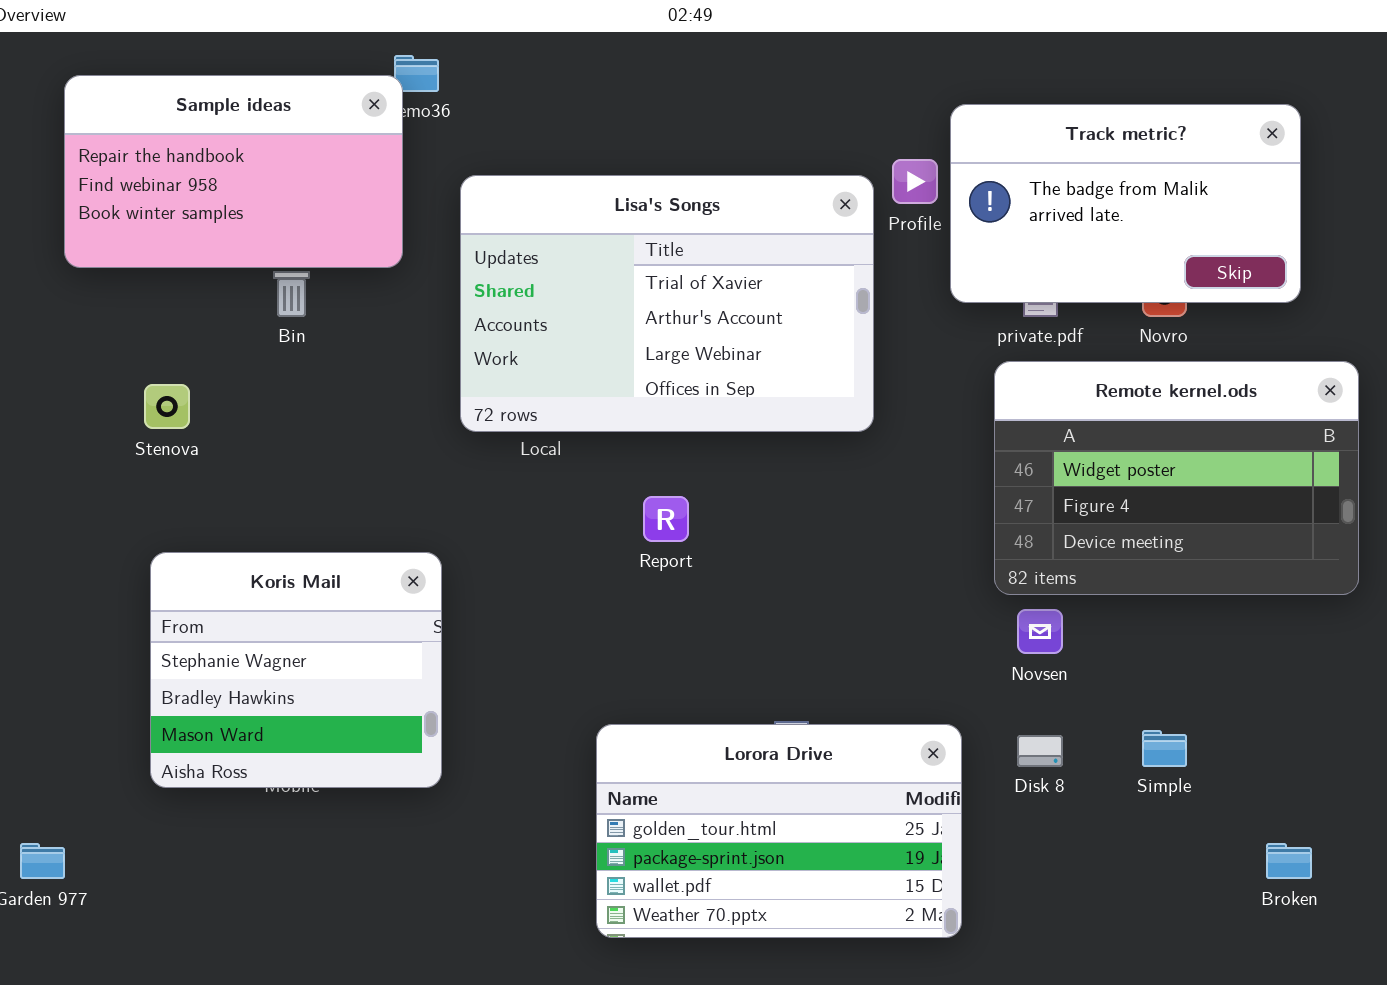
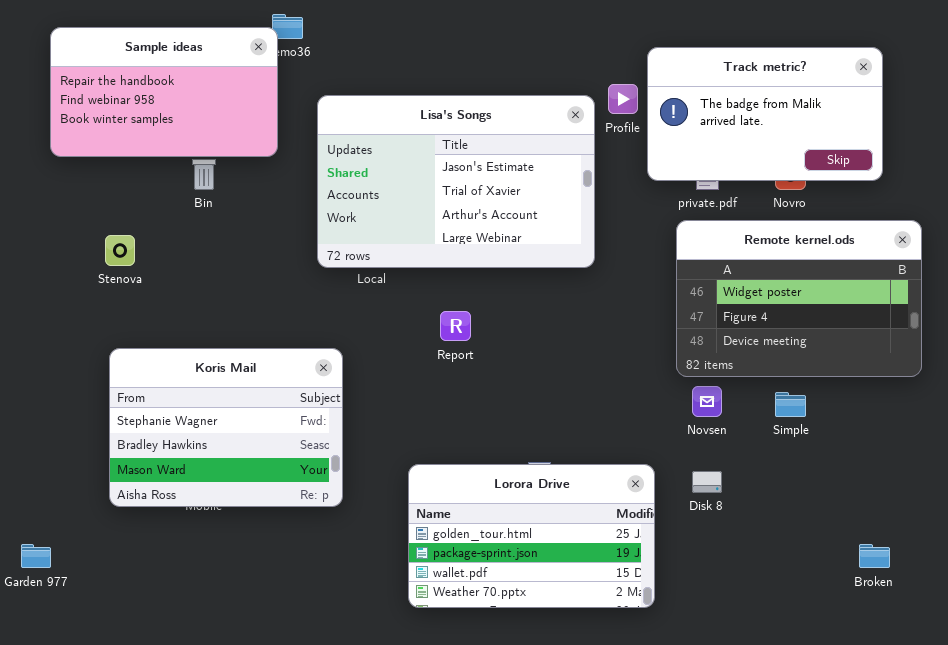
Lisa's Songs: [460,175,874,432] -> [317,95,595,268], scrolled up 1 row
Koris Mail: [150,552,442,788] -> [109,348,343,507], resized
Simple: [1142,730,1187,767] -> [775,392,806,417], moved

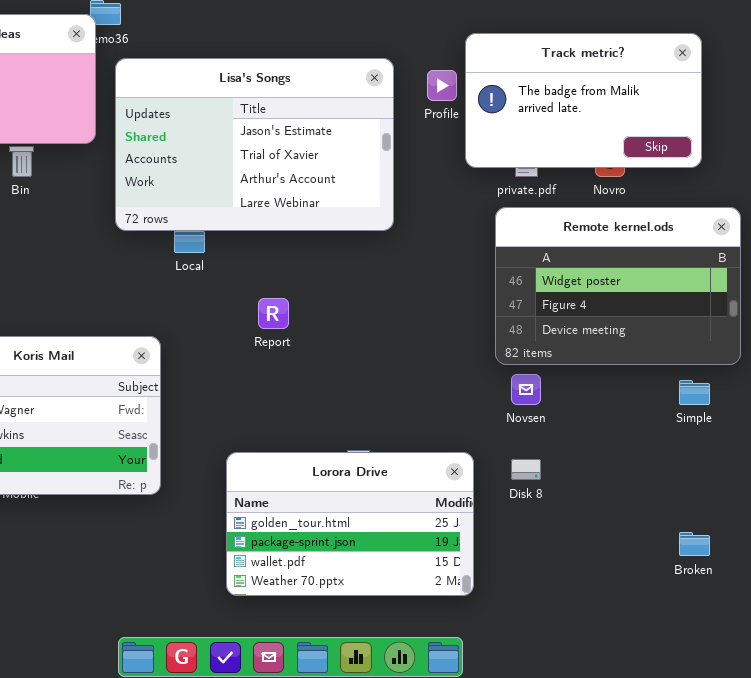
Lisa's Songs: [317,95,595,268] -> [115,58,394,231], moved
Simple: [775,392,806,417] -> [679,380,710,405], moved

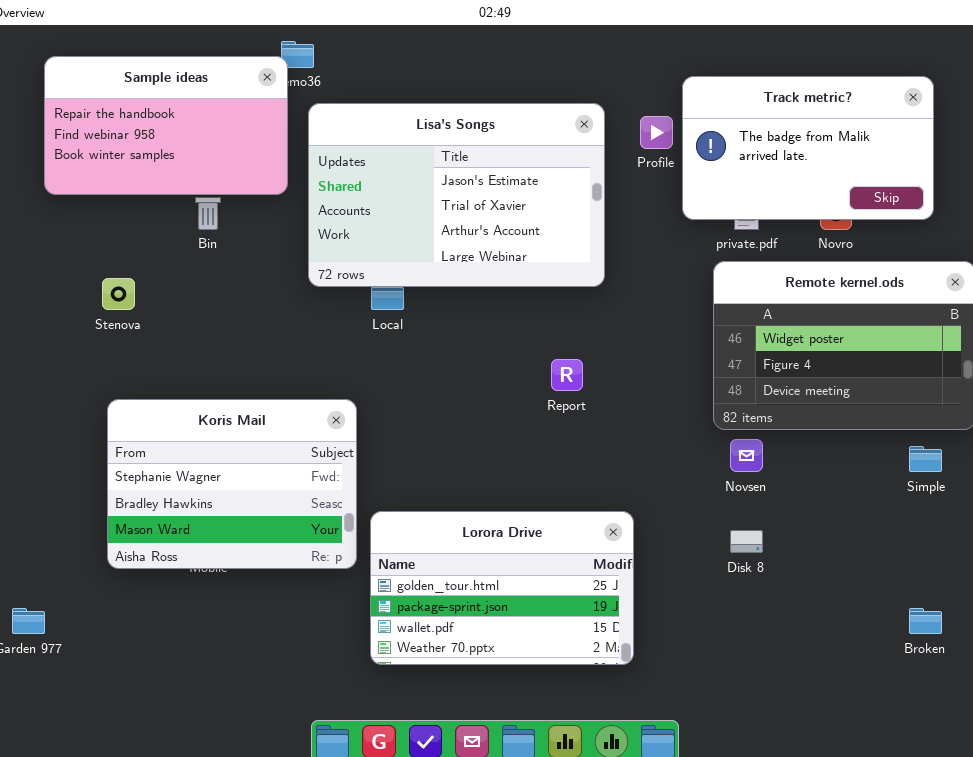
Report: [258,298,289,329] -> [551,359,583,391], moved
Lorora Drive: [226,452,474,596] -> [370,511,634,665], moved

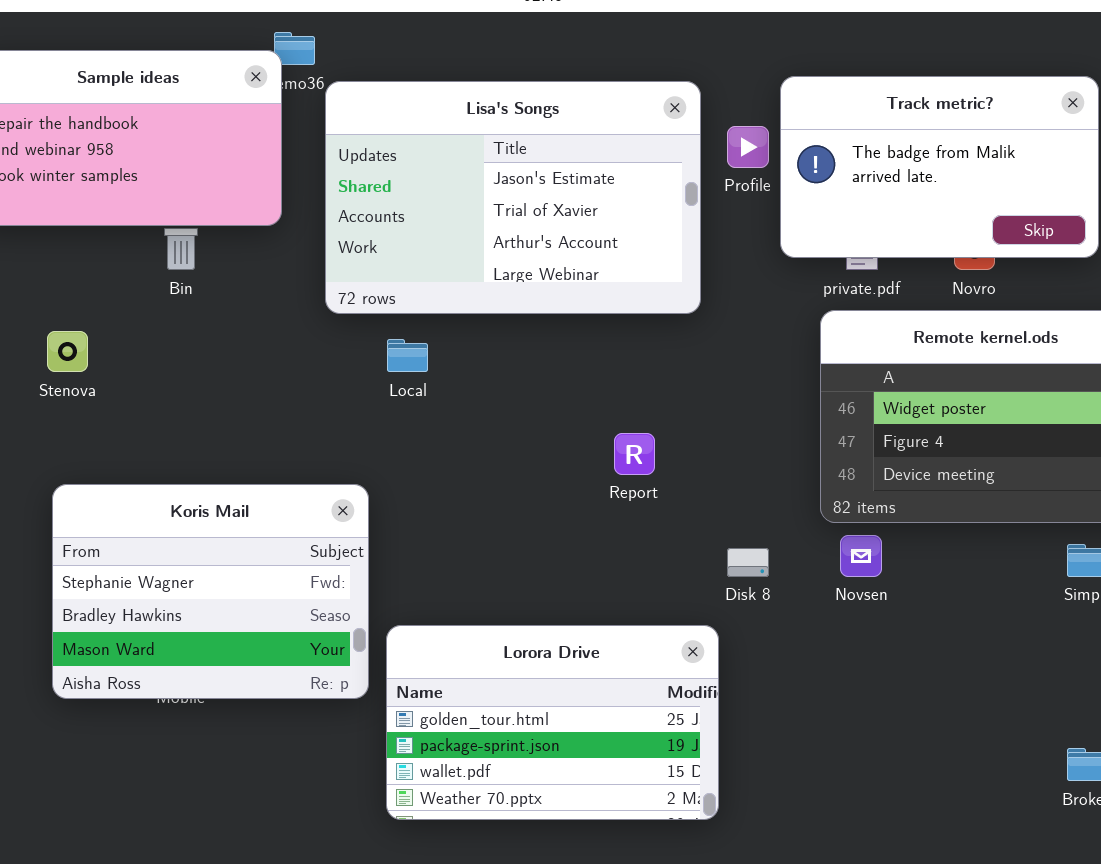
Lisa's Songs: [308,103,605,287] -> [325,81,701,314], moved
Disk 8: [730,530,763,553] -> [727,548,769,577], moved

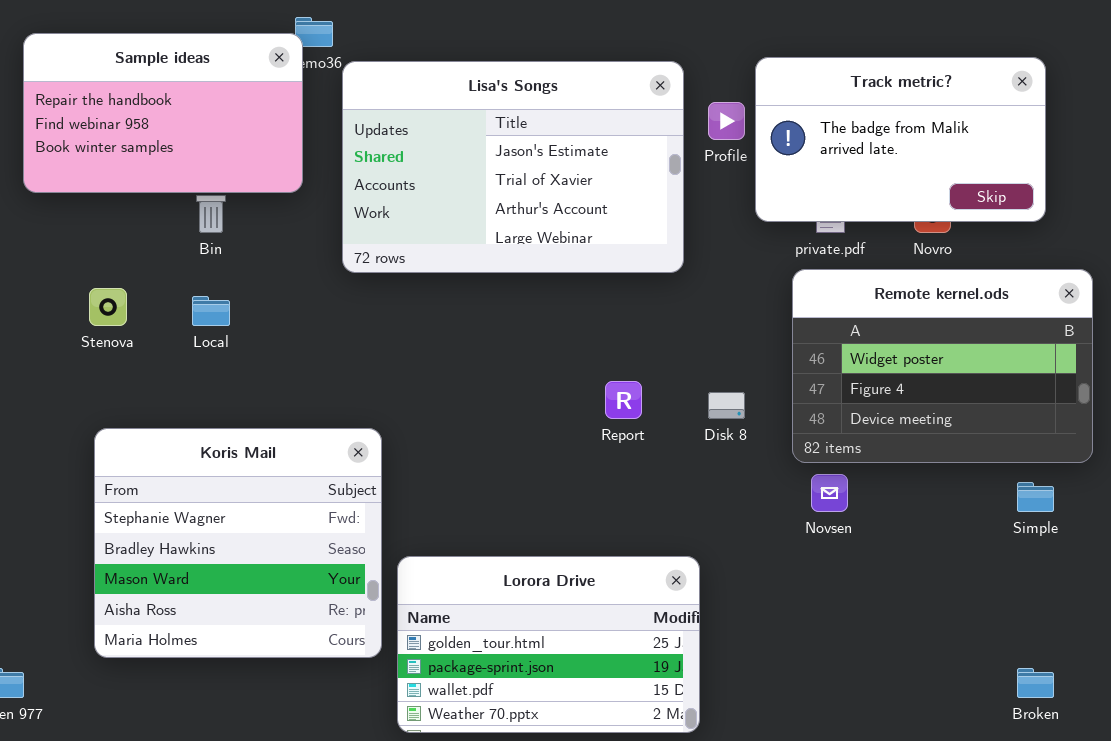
Local: [387,339,428,372] -> [192,296,230,326], moved
Koris Mail: [52,484,369,699] -> [94,428,382,658], resized
Disk 8: [727,548,769,577] -> [708,392,745,419], moved

